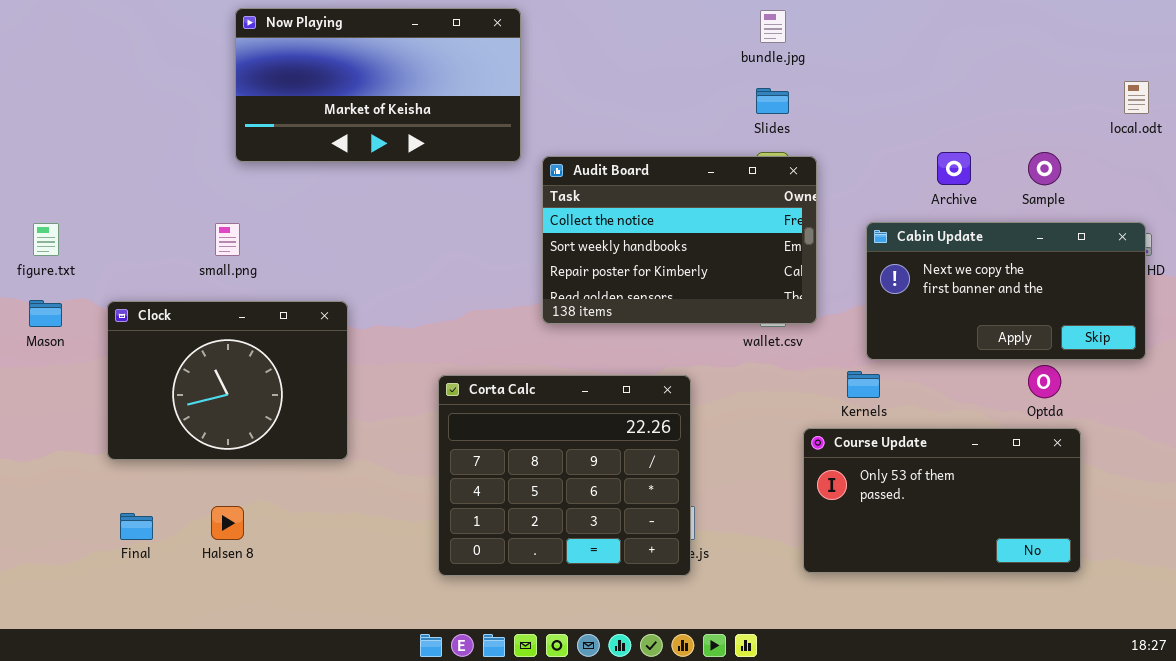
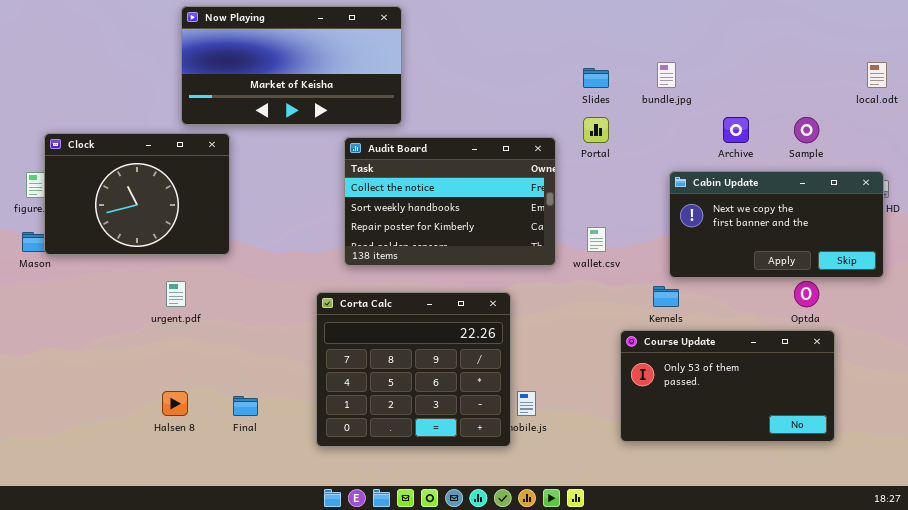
bundle.jpg: [760,10,786,43] -> [657,62,676,88], moved
Audit Board: [542,156,817,324] -> [344,137,556,266], moved
Clock: [107,301,348,460] -> [44,133,230,255], moved
Corta Calc: [438,375,691,576] -> [316,292,511,447], moved
Final: [120,513,153,540] -> [233,396,258,416], moved

